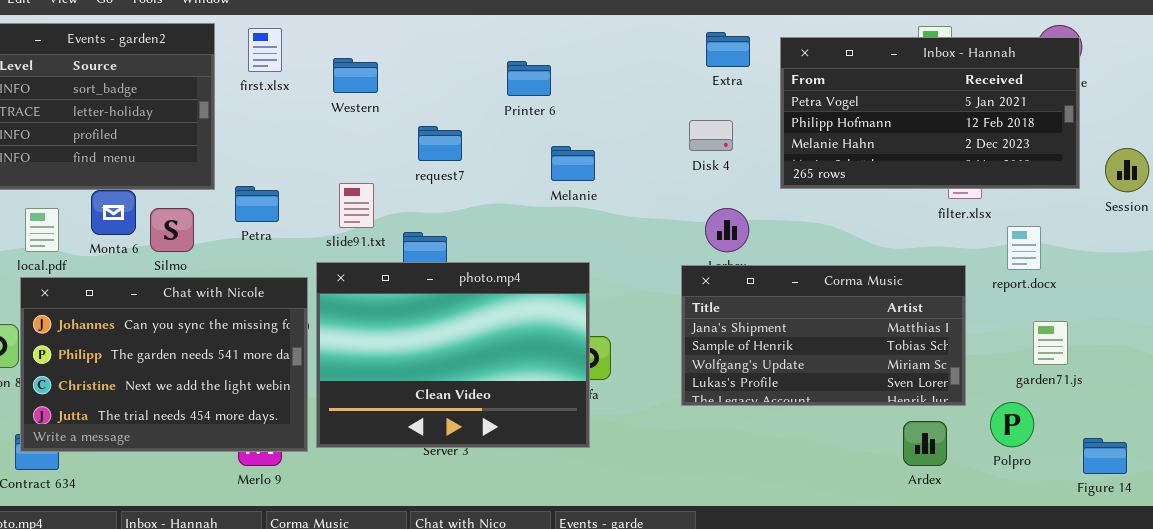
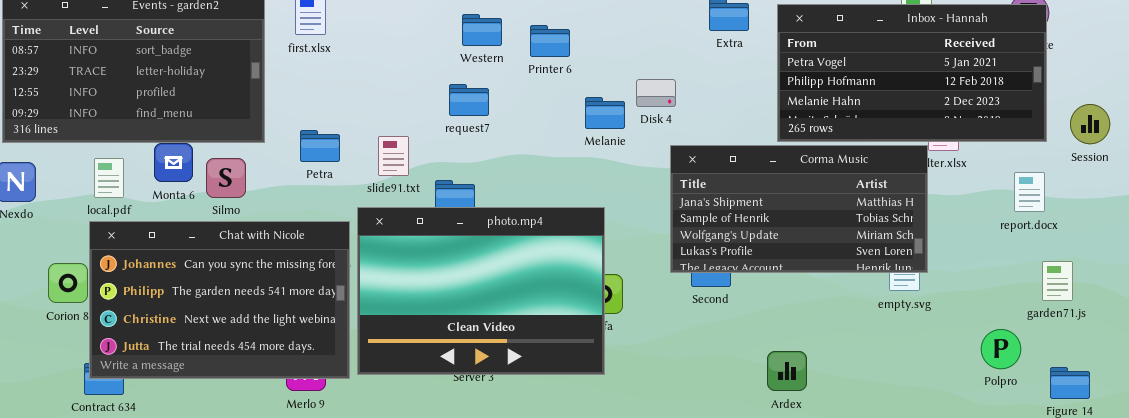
Western: [333,58,378,93] -> [462,14,502,46], moved
Disk 4: [689,120,733,151] -> [636,79,676,107], moved
Melanie: [551,146,595,181] -> [585,97,625,129], moved
Petra: [235,186,279,222] -> [300,130,340,162], moved
report.docx: [1007,226,1041,270] -> [1014,172,1045,212], moved
Corma Music: [681,265,966,406] -> [670,145,928,273], moved
garden71.js: [1033,321,1068,365] -> [1042,261,1073,301], moved
Polpro: [990,402,1034,447] -> [981,329,1021,369], moved
Ardex: [903,421,947,466] -> [767,351,807,391], moved

